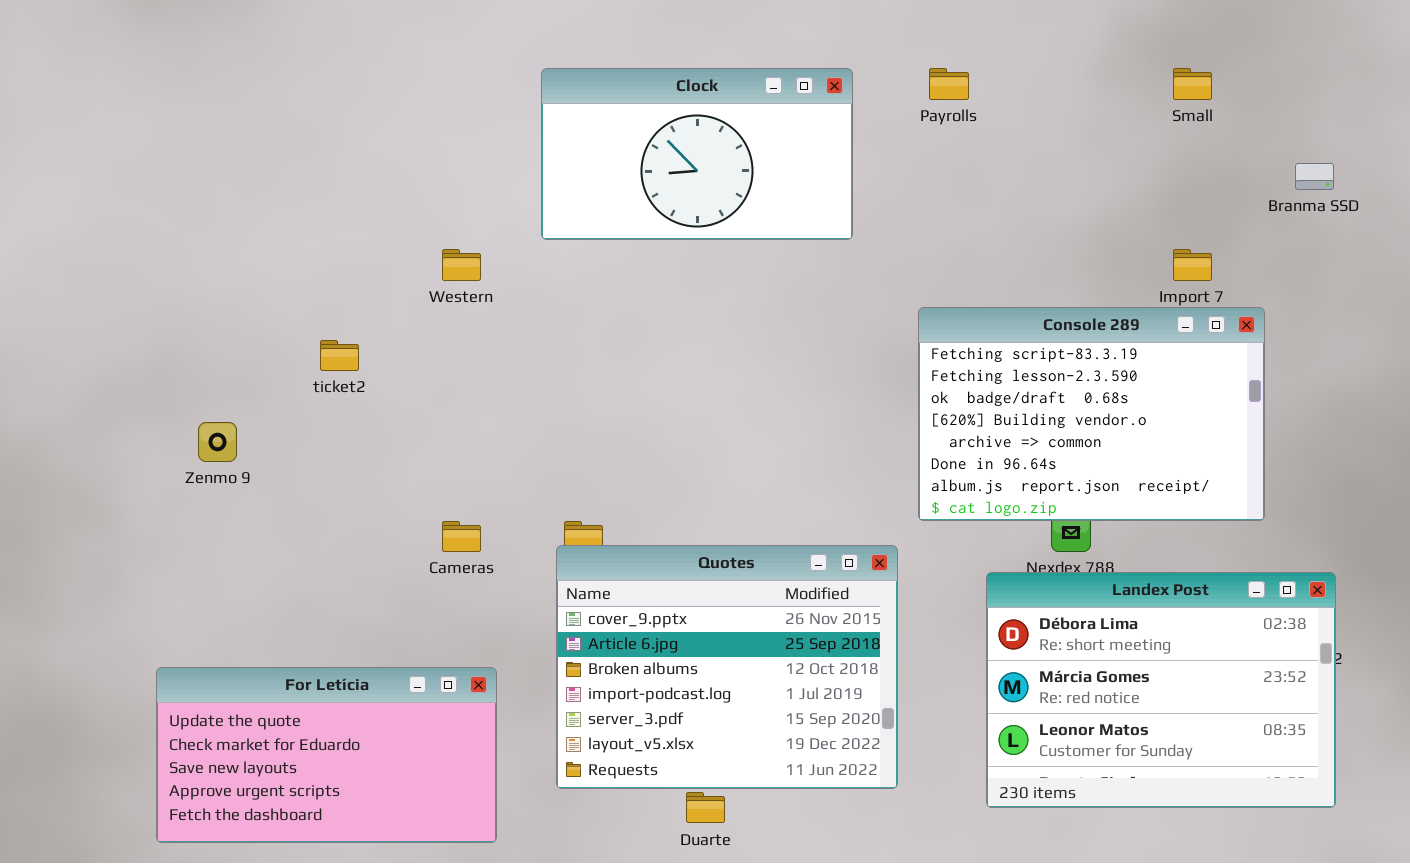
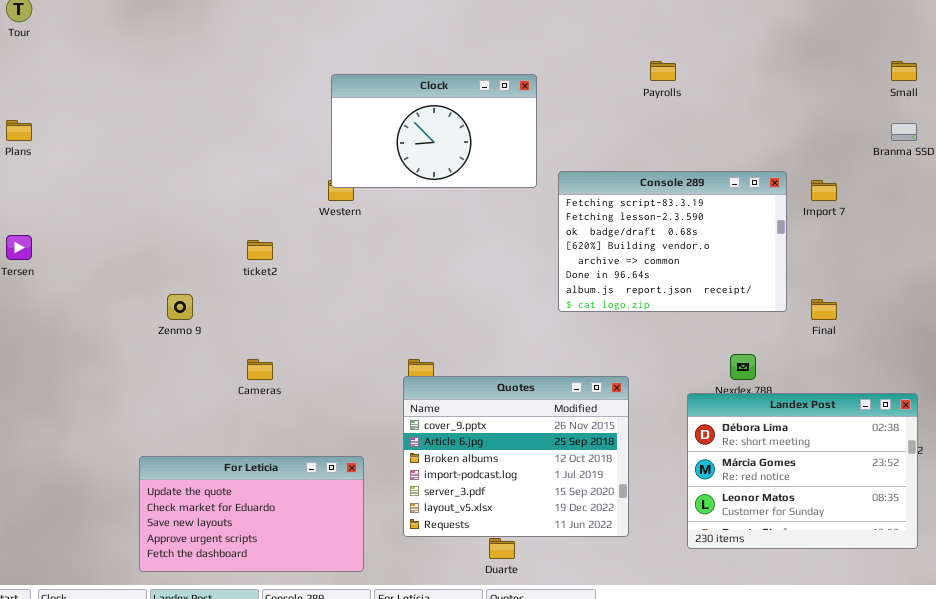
Clock: [541,68,853,240] -> [331,74,537,188], moved
Small: [1173,68,1212,100] -> [891,61,917,81], moved
Console 289: [918,307,1265,521] -> [558,171,787,312], moved
Cameras: [442,521,481,552] -> [247,359,273,380], moved

